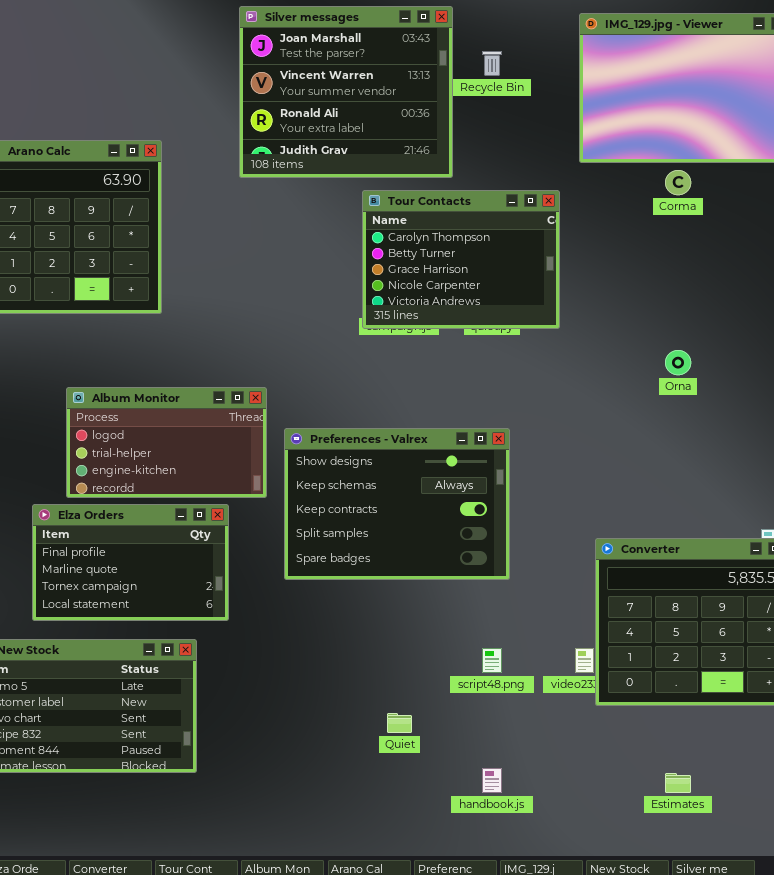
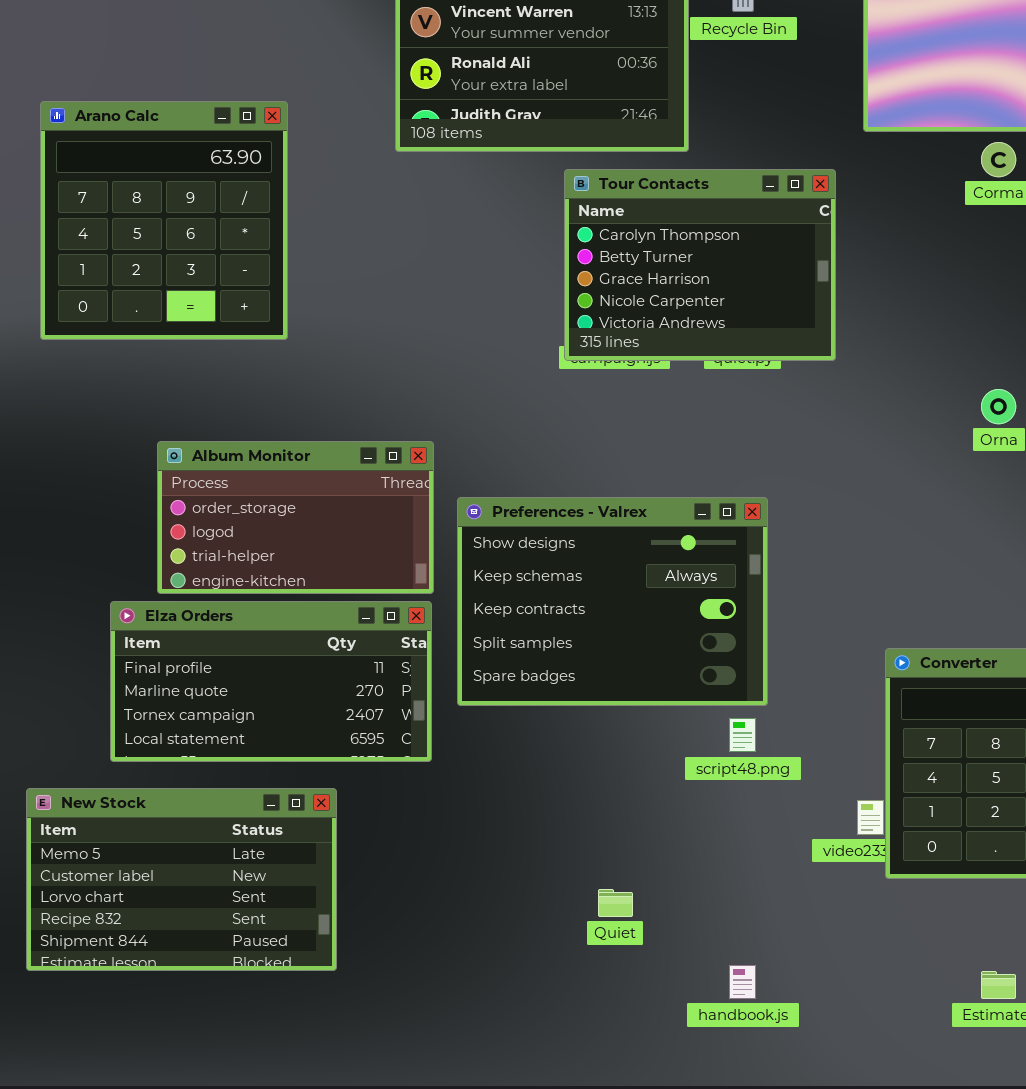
Album Monitor: [66,387,267,498] -> [157,441,434,594], scrolled up 1 row
Elza Orders: [32,504,229,621] -> [110,601,432,762], resized
script48.png: [482,648,502,673] -> [729,718,756,752], moved

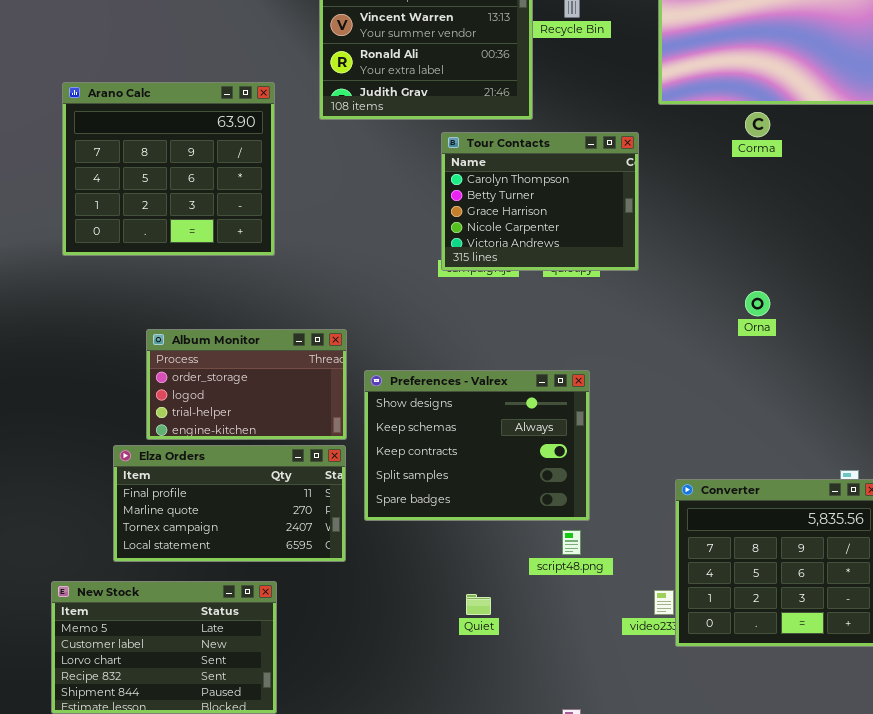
Arano Calc: [40,101,288,340] -> [62,82,275,256], resized
Quiet: [598,889,633,917] -> [466,594,491,615], moved

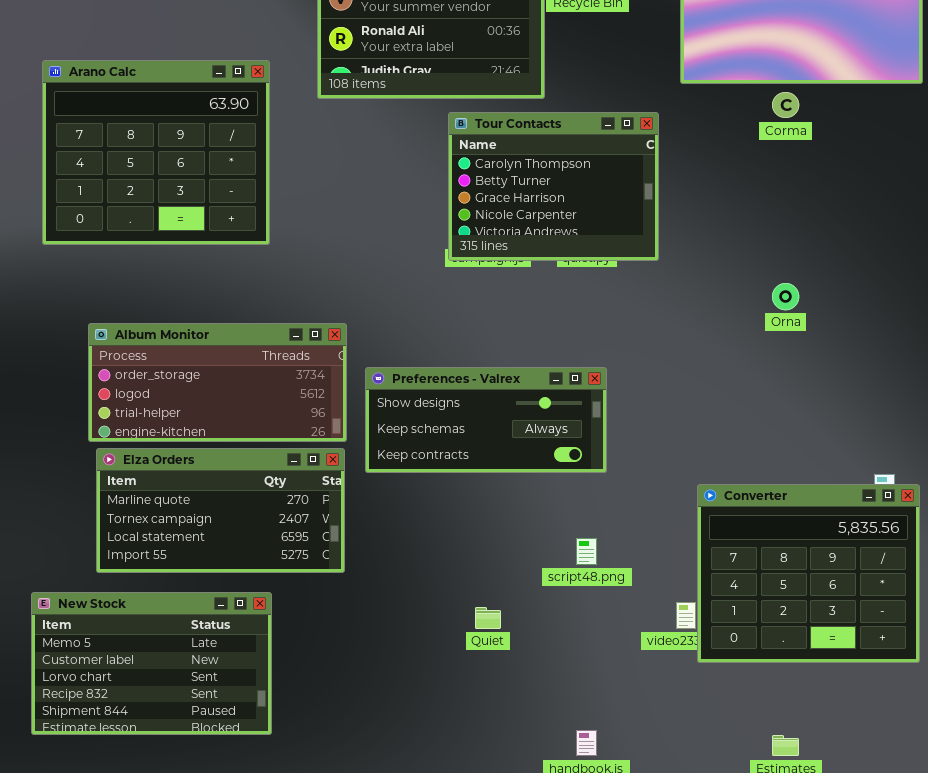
Album Monitor: [146,329,347,440] -> [88,323,347,442], resized
Preferences - Valrex: [364,370,590,521] -> [365,367,607,473], resized
Elza Orders: [113,445,346,562] -> [96,448,345,573], scrolled down 1 row

